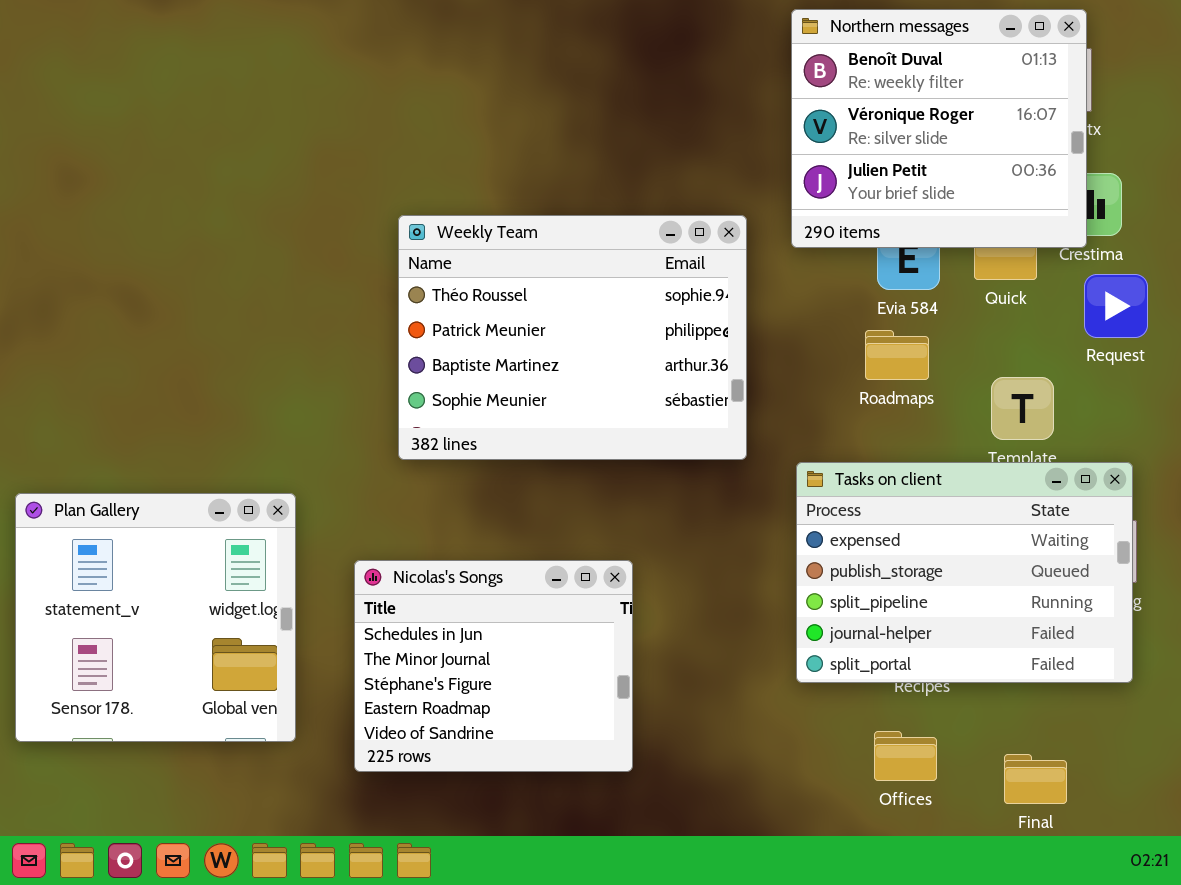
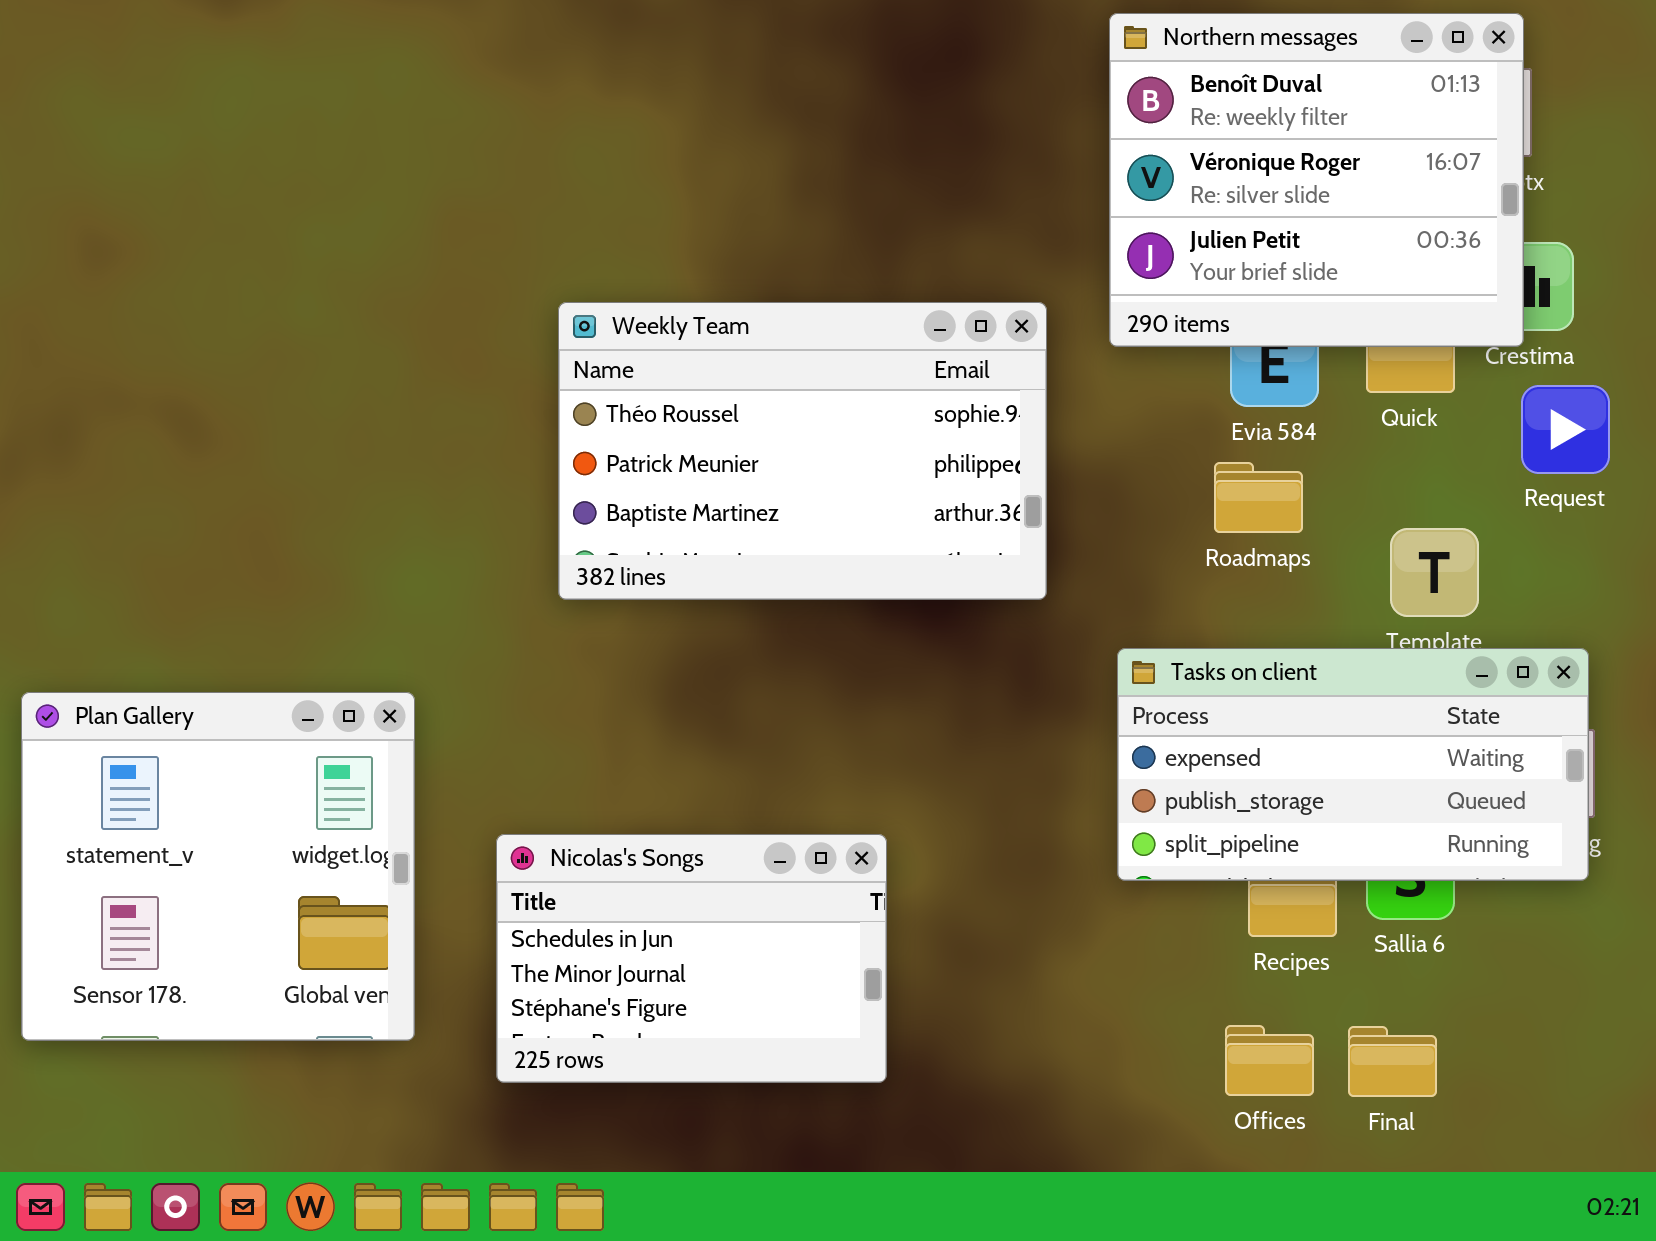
Weekly Team: [398,215,747,460] -> [558,302,1047,600], resized
Tasks on client: [796,462,1133,683] -> [1117,648,1589,881], resized
Nicolas's Songs: [354,560,633,772] -> [496,834,887,1083], resized
Final: [1004,754,1067,804] -> [1348,1026,1437,1097], moved

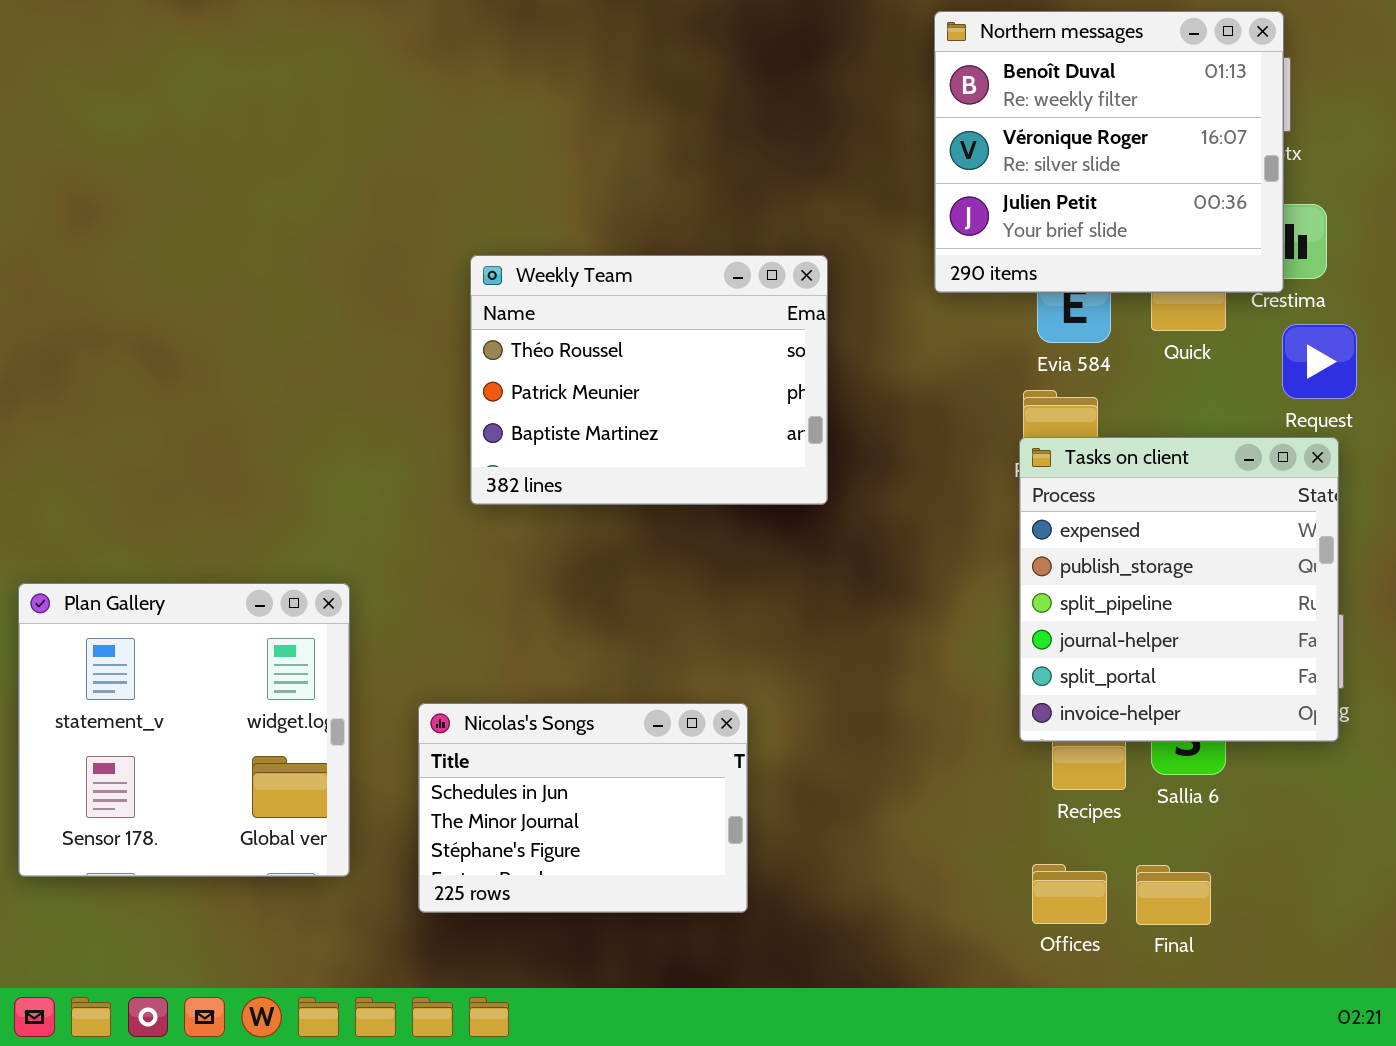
Weekly Team: [558,302,1047,600] -> [470,255,828,505], resized
Tasks on client: [1117,648,1589,881] -> [1019,437,1339,742], resized

